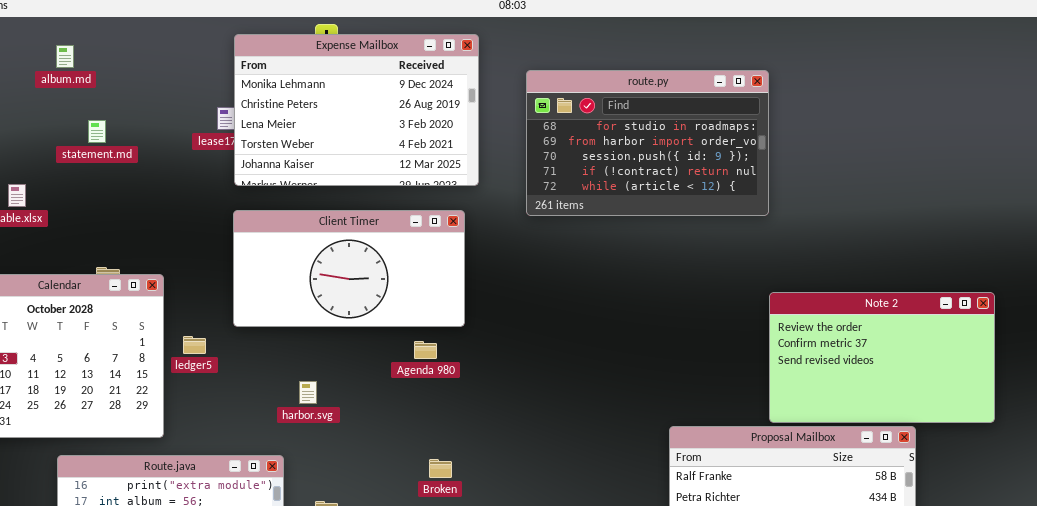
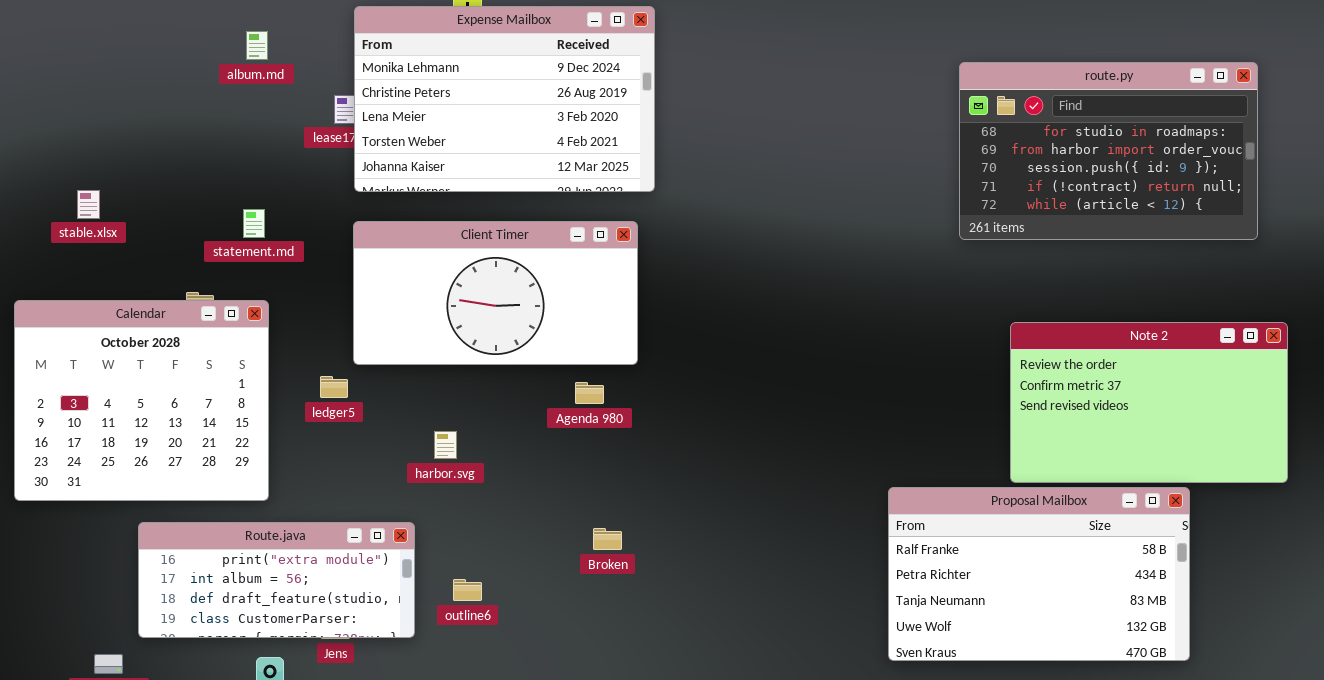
album.md: [56,45,74,68] -> [246,31,268,60], moved
route.py: [526,70,769,216] -> [959,62,1258,240], moved
statement.md: [88,120,106,143] -> [243,209,265,238], moved
ledger5: [183,336,206,354] -> [320,376,348,398], moved

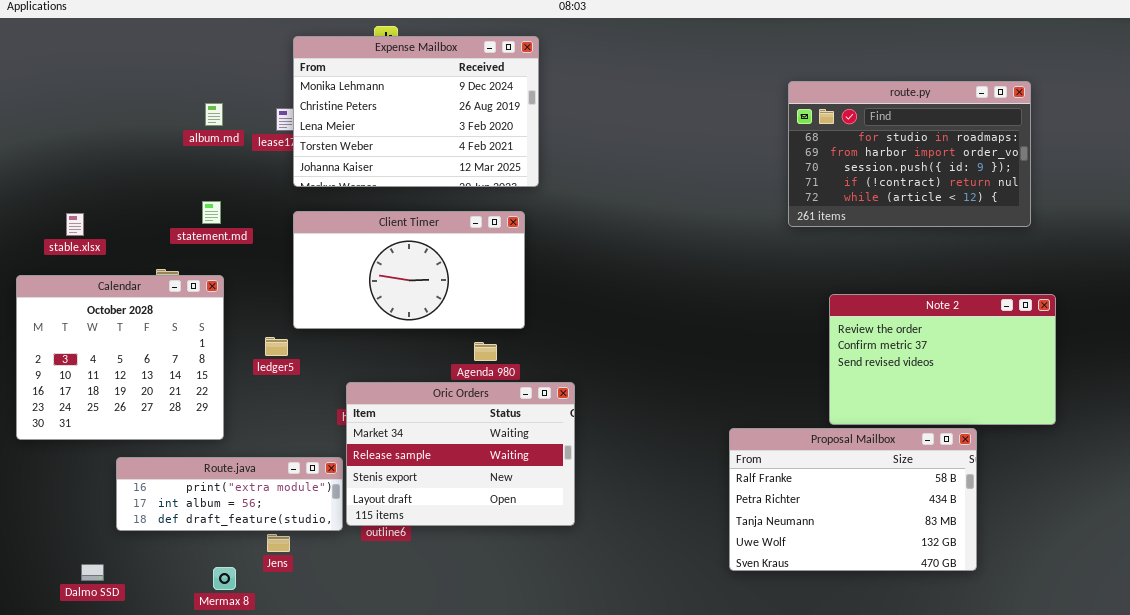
album.md: [246,31,268,60] -> [205,103,223,126], moved
stable.xlsx: [77,190,100,219] -> [66,213,84,236], moved
Oric Orders: none -> [346,382,575,526], opened
Route.java: [138,522,415,638] -> [116,457,343,531], resized

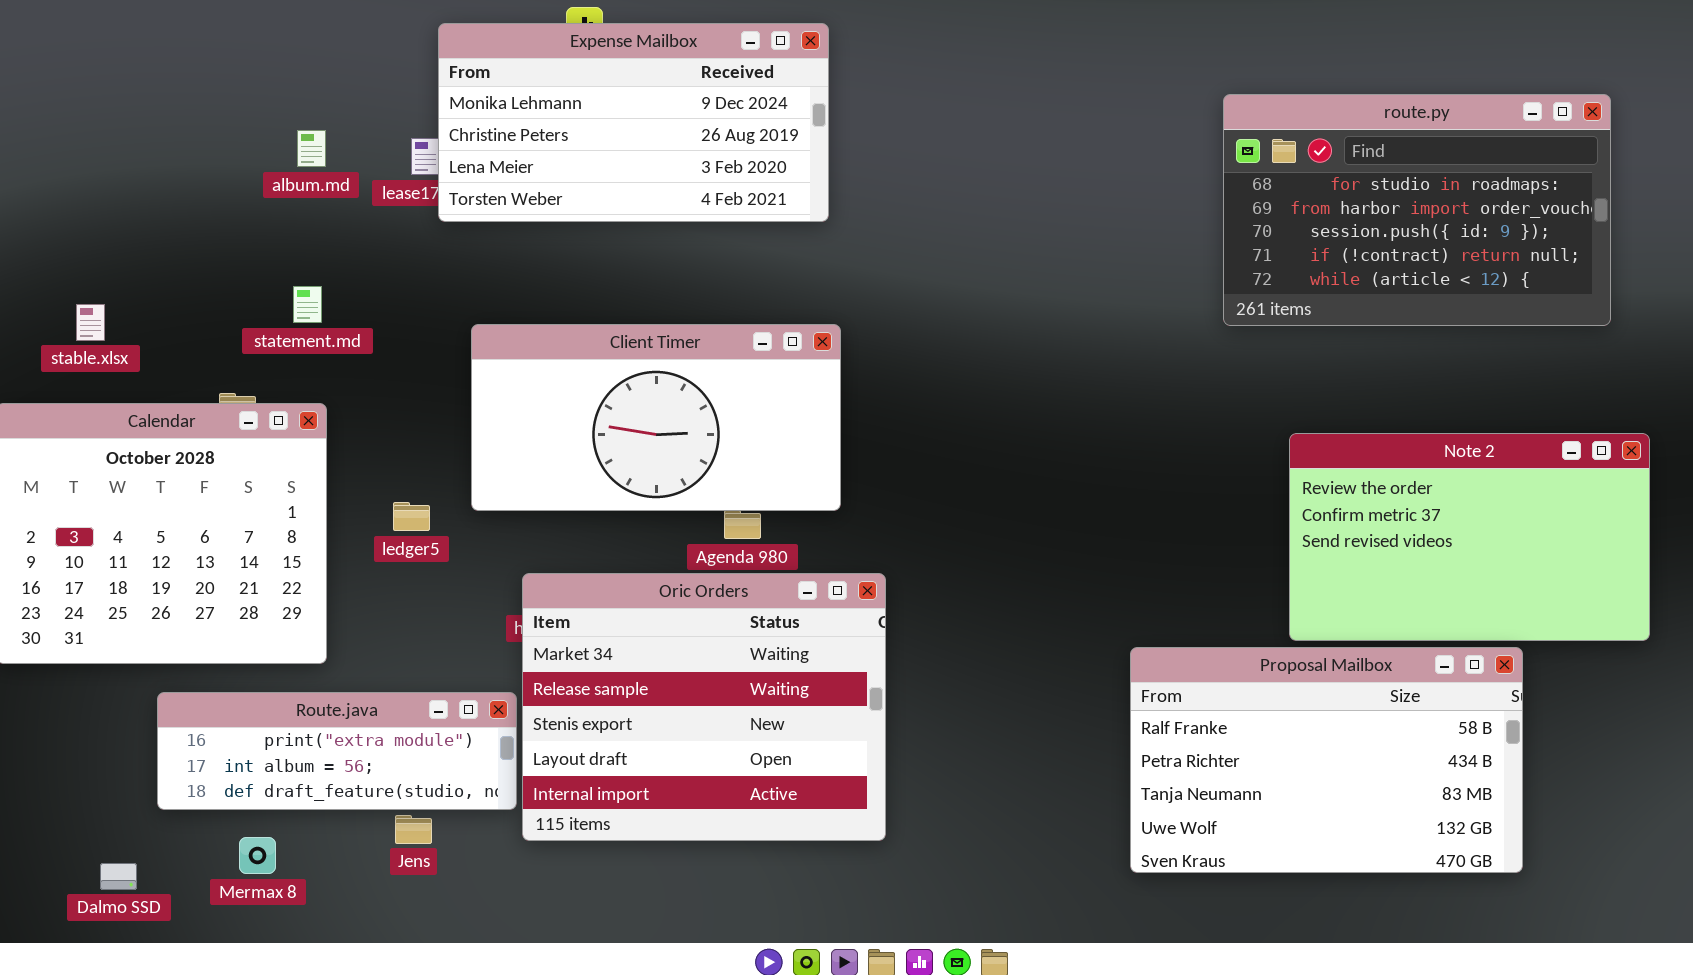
Expense Mailbox: [293,36,539,187] -> [438,23,829,222], resized
Client Timer: [293,211,525,329] -> [471,324,841,511], moved
Oric Orders: [346,382,575,526] -> [522,573,886,841], resized
Mermax 8: [213,567,236,590] -> [239,837,276,874], moved

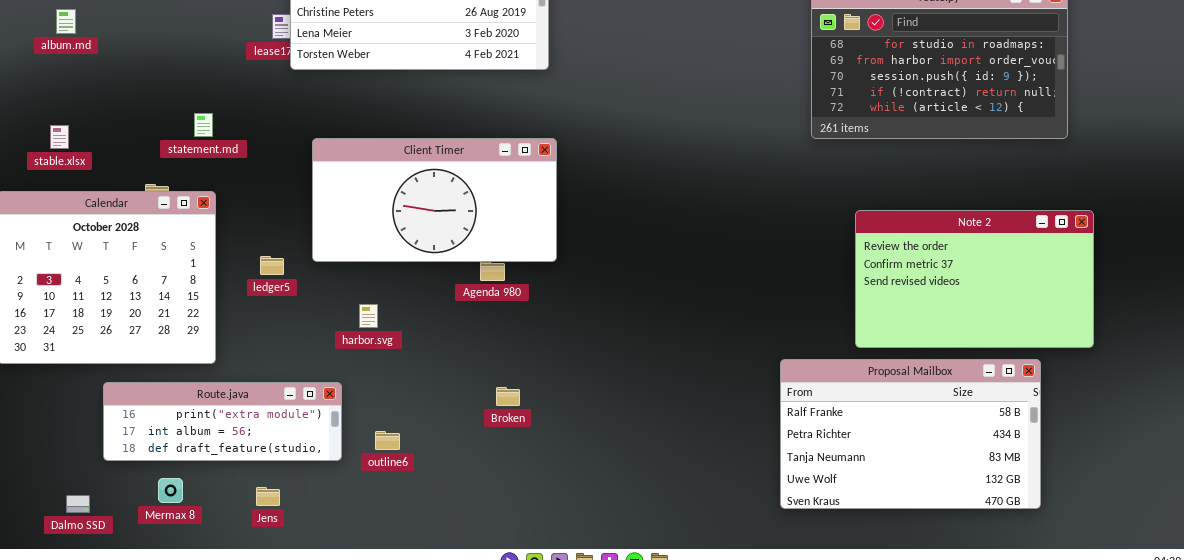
album.md: [297,130,326,167] -> [56,9,76,34], moved
Oric Orders: [522,573,886,841] -> none, closed
Proposal Mailbox: [1130,647,1523,873] -> [780,359,1041,509], moved
Jens: [395,815,432,844] -> [256,487,280,506], moved

